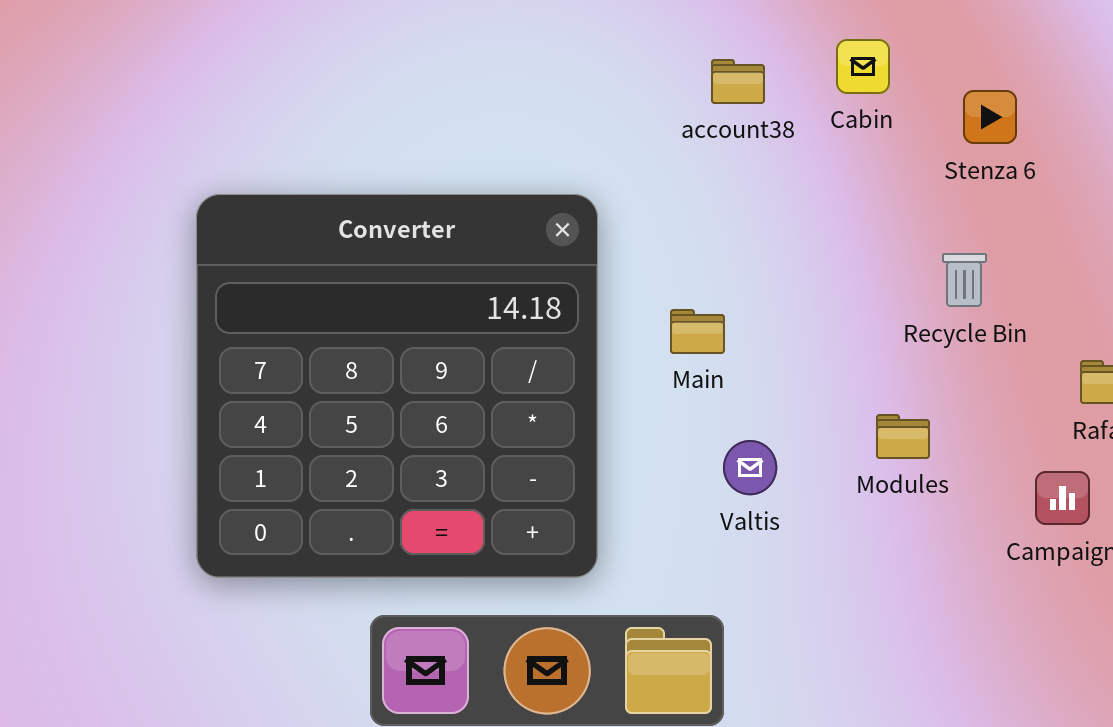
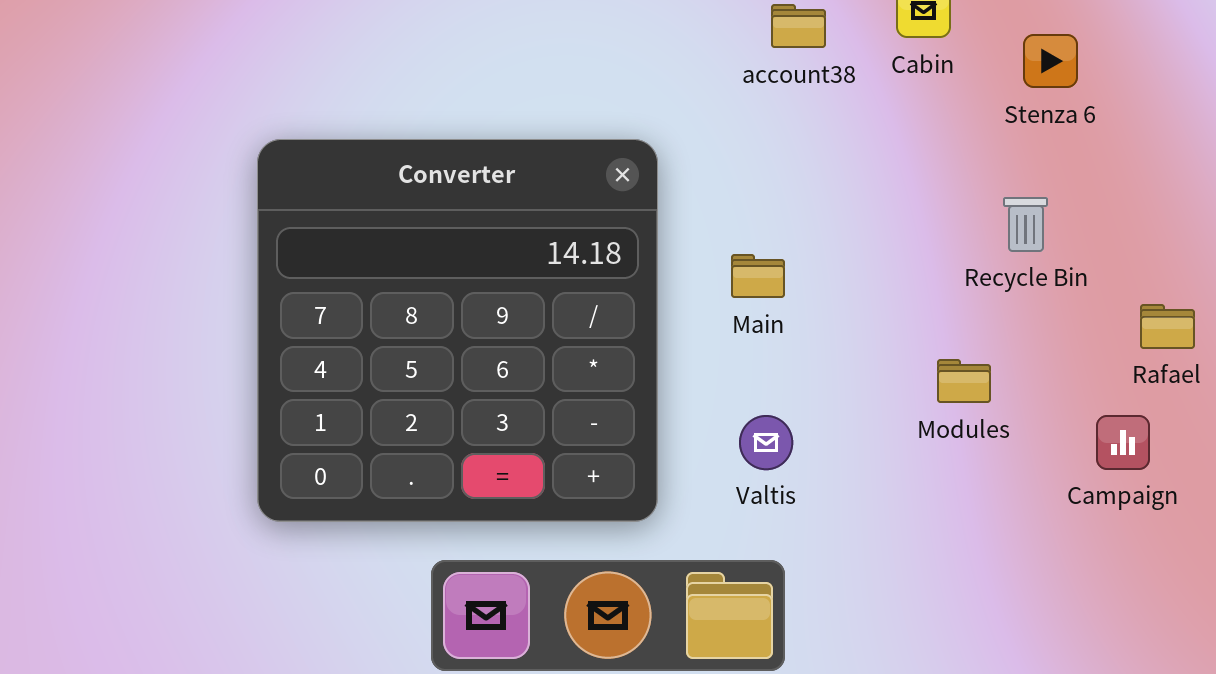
Valtis: [723,440,777,495] -> [739,415,793,470], moved

